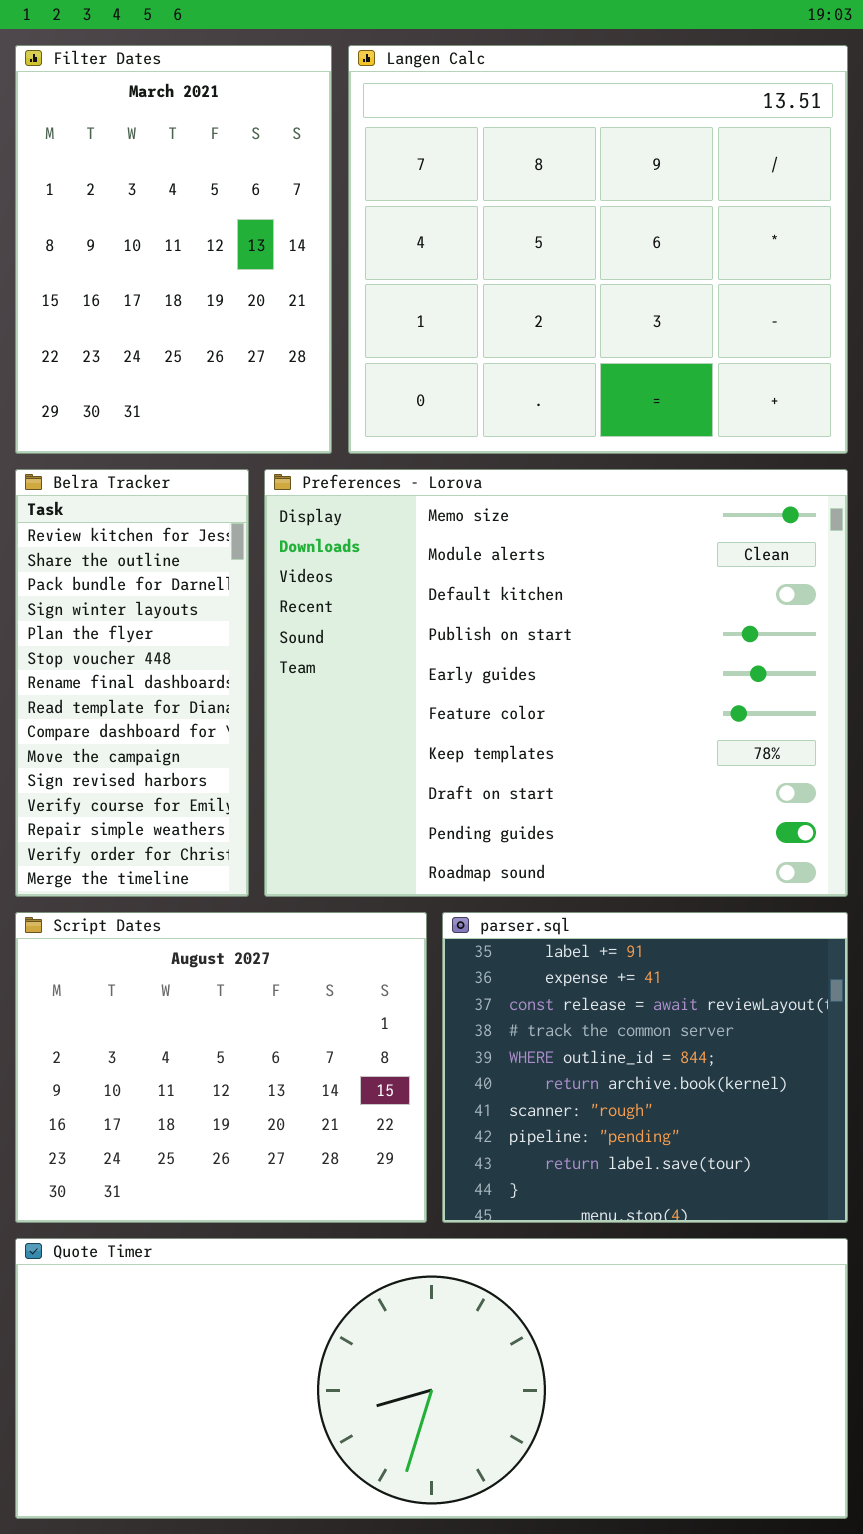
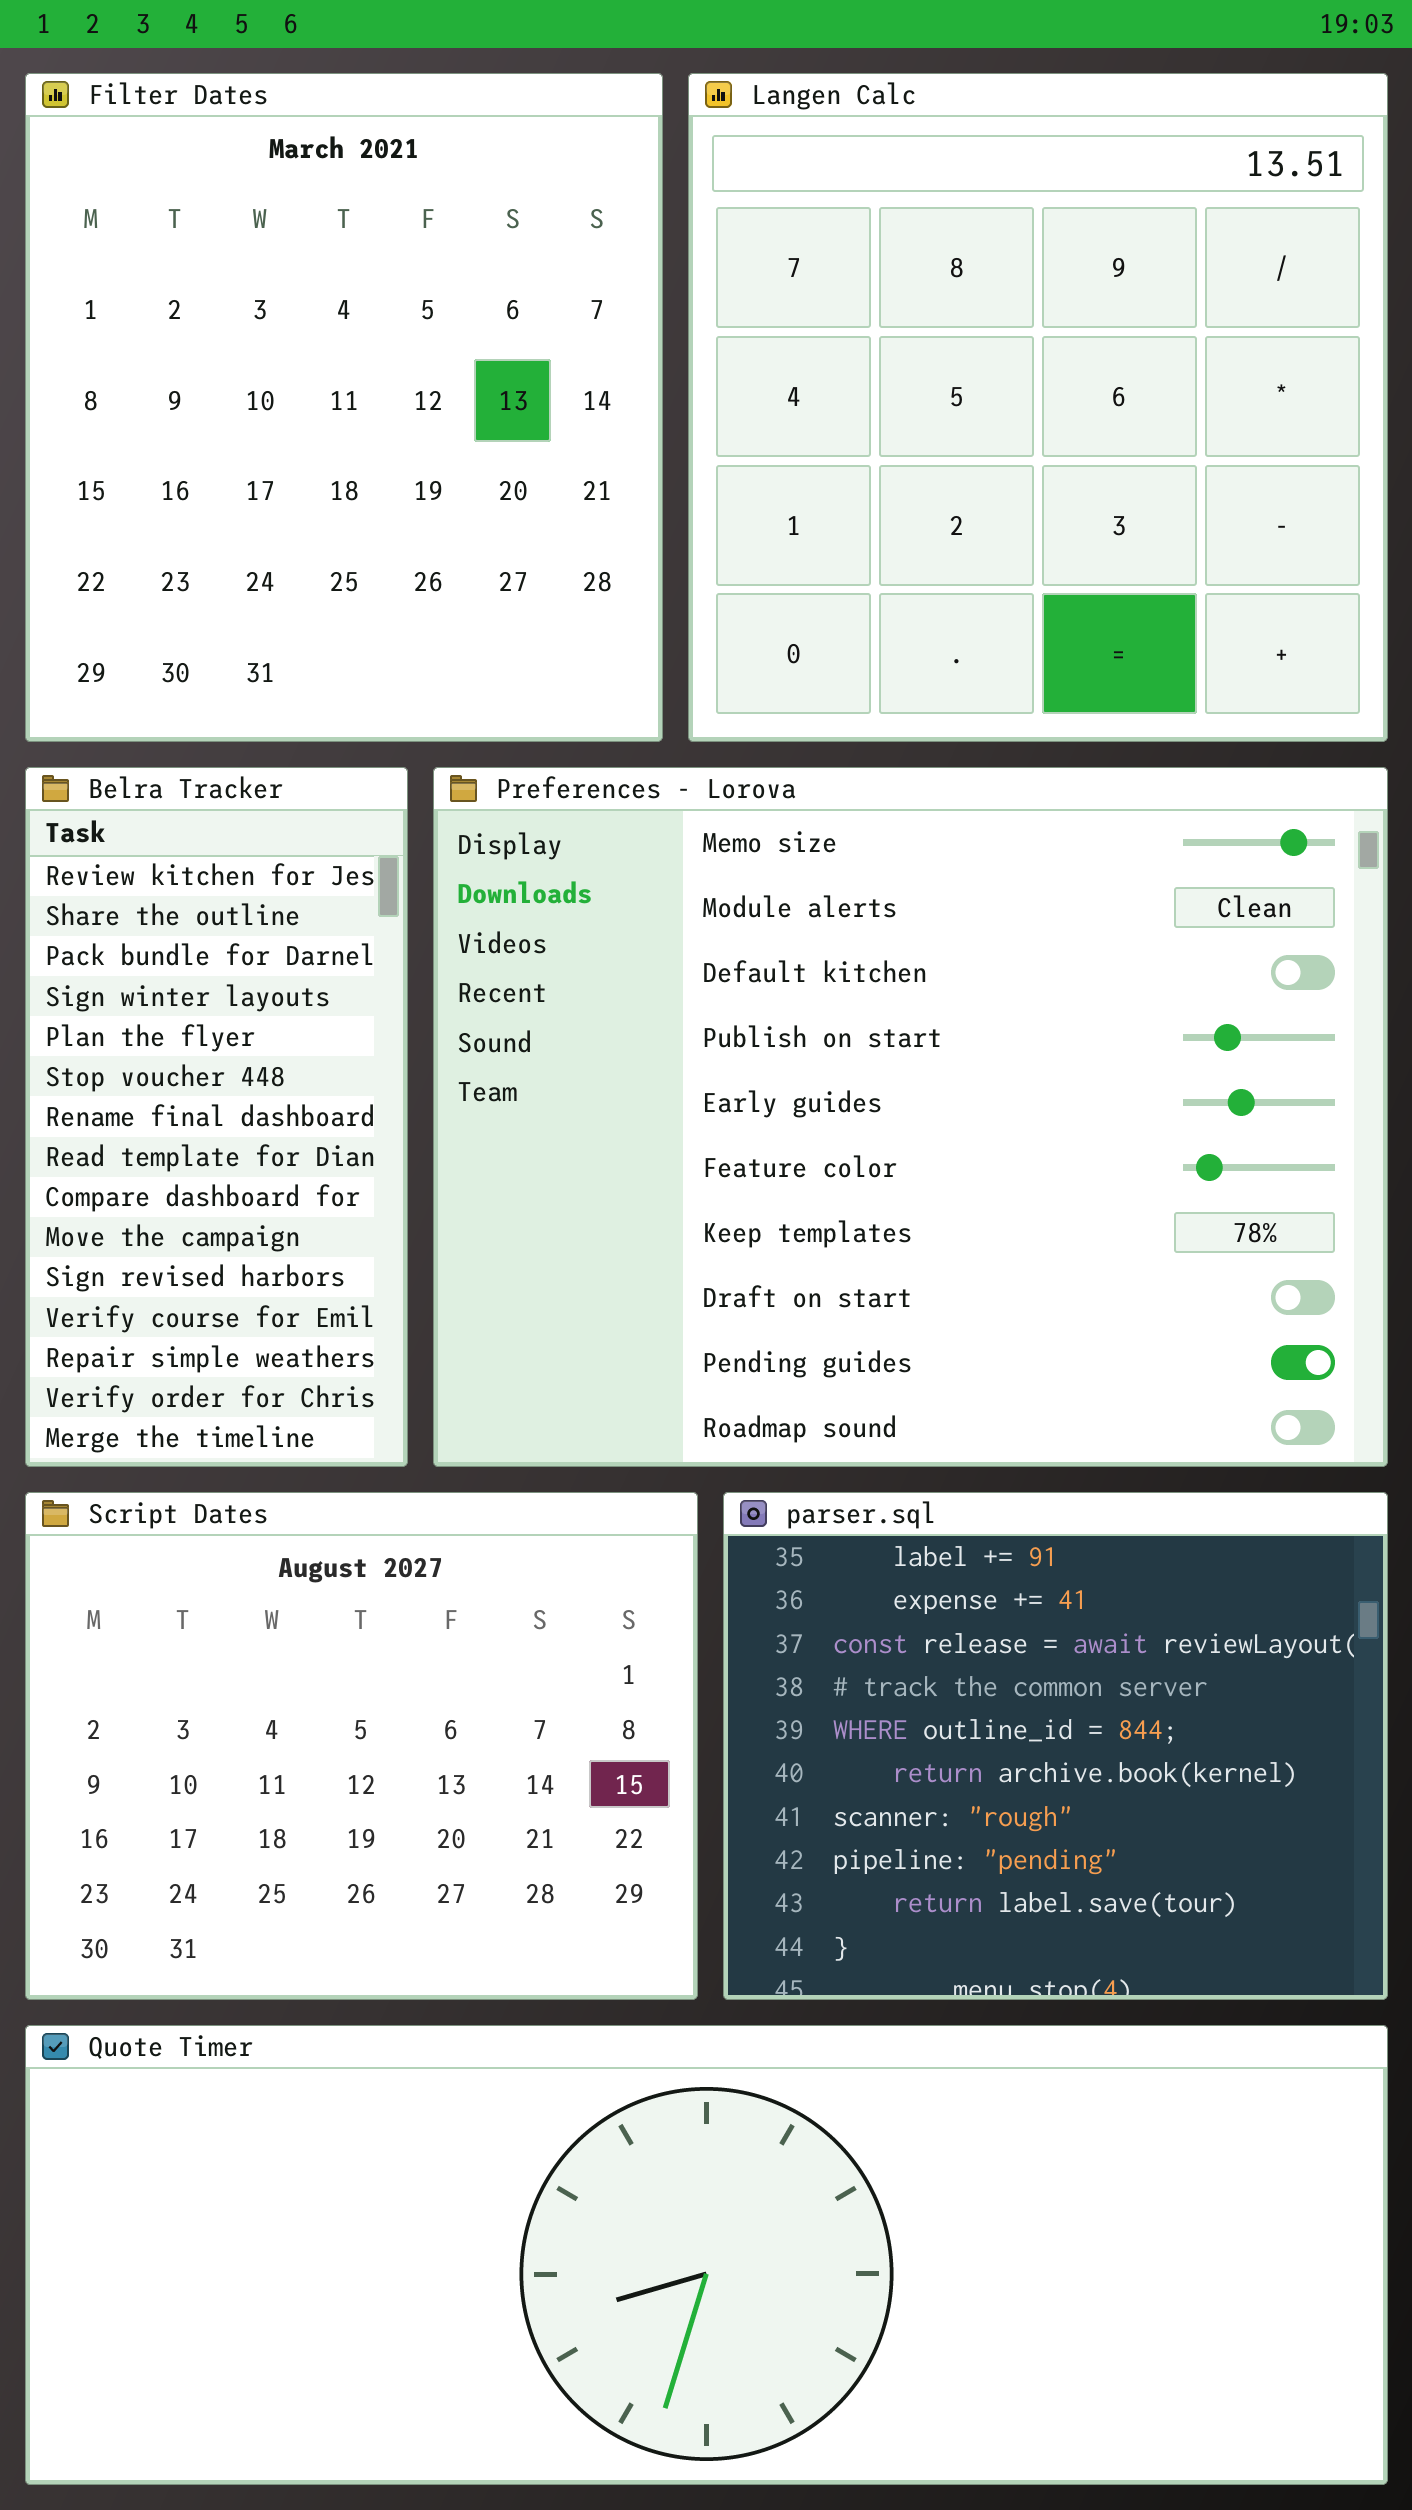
Filter Dates: [15,45,332,454] -> [25,73,663,742], resized
Langen Calc: [348,45,848,454] -> [688,73,1388,742], resized

